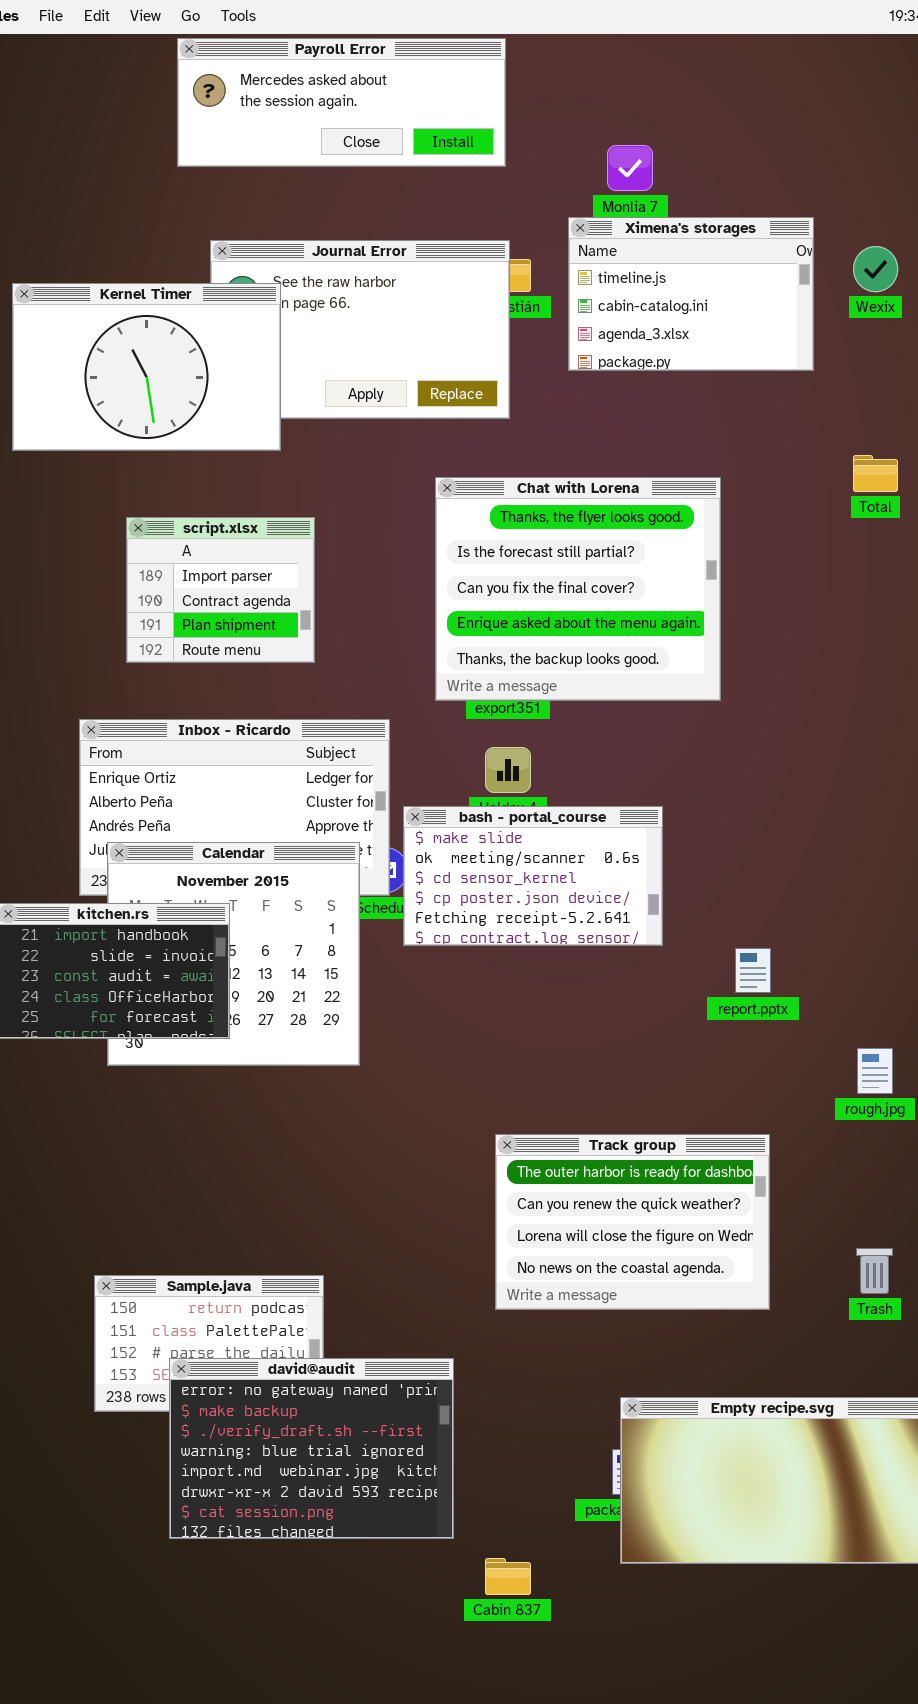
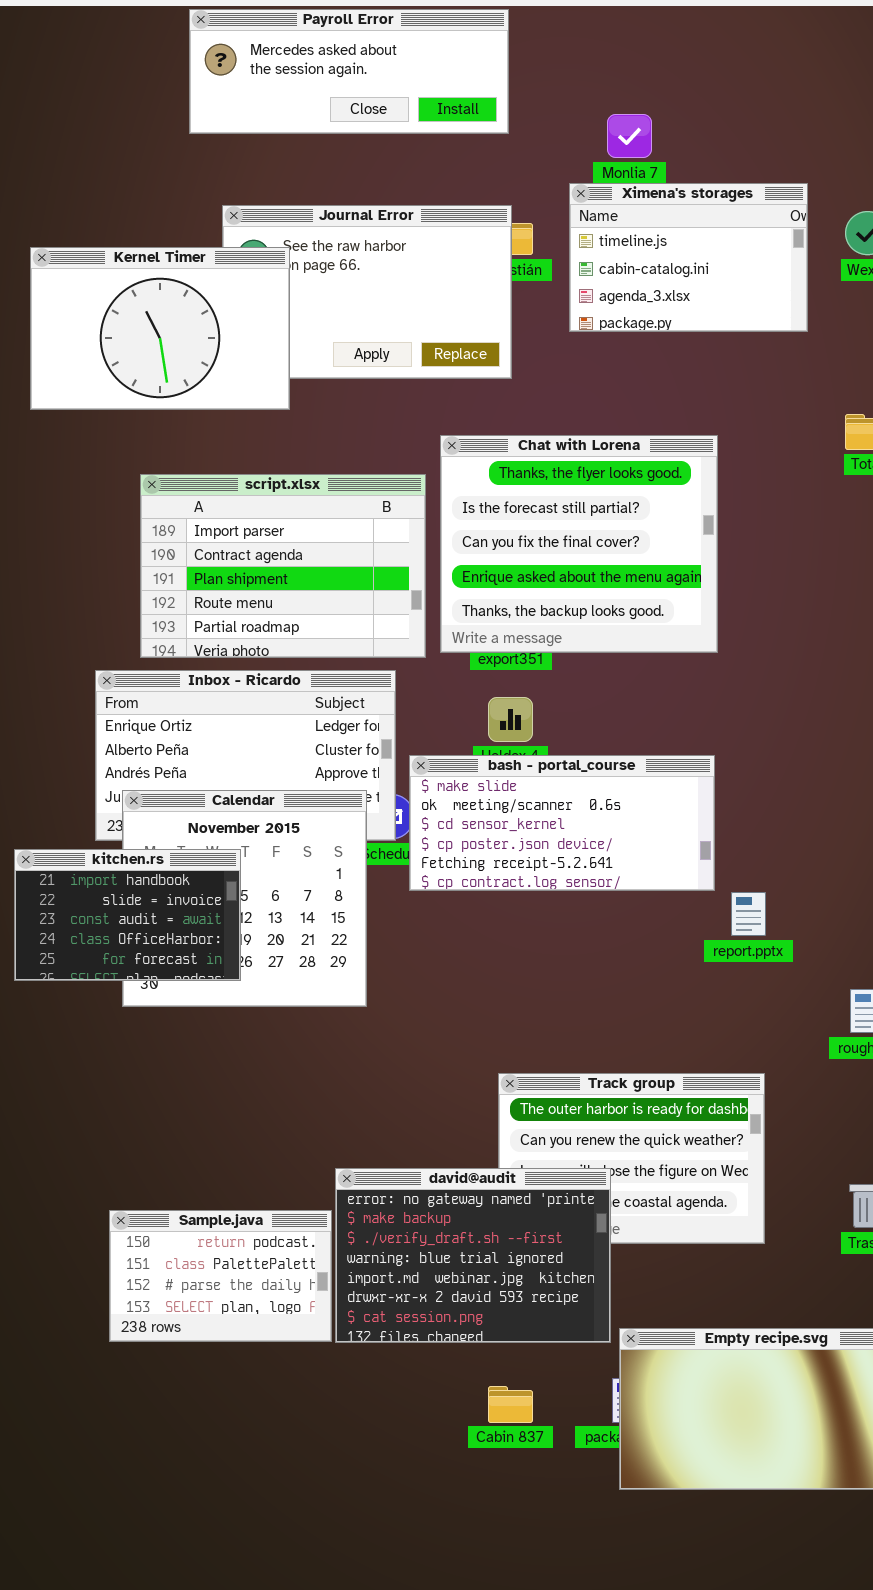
script.xlsx: [126,517,315,663] -> [140,474,426,658], resized
bash - portal_course: [403,806,663,946] -> [409,755,715,891], resized
david@audit: [169,1358,454,1539] -> [335,1168,611,1343], moved
Cabin 837: [485,1558,531,1595] -> [488,1386,533,1423], moved

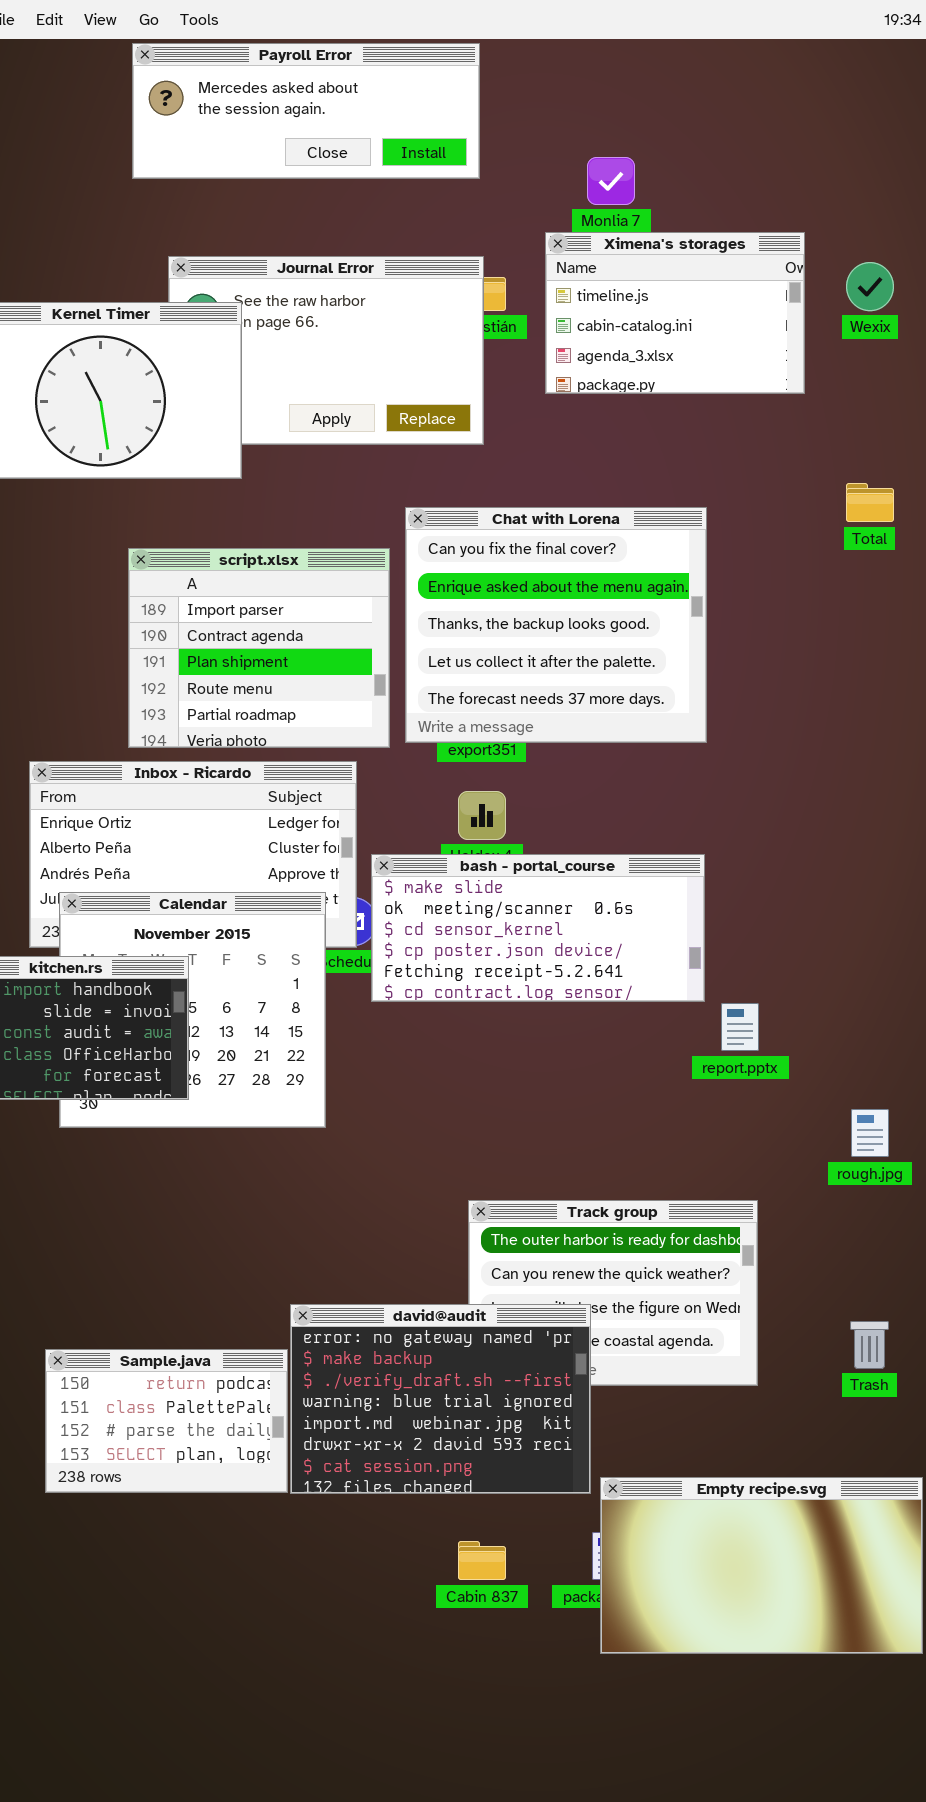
Chat with Lorena: [440,435,718,653] -> [405,507,707,743], scrolled down 2 rows
script.xlsx: [140,474,426,658] -> [128,548,390,748], resized

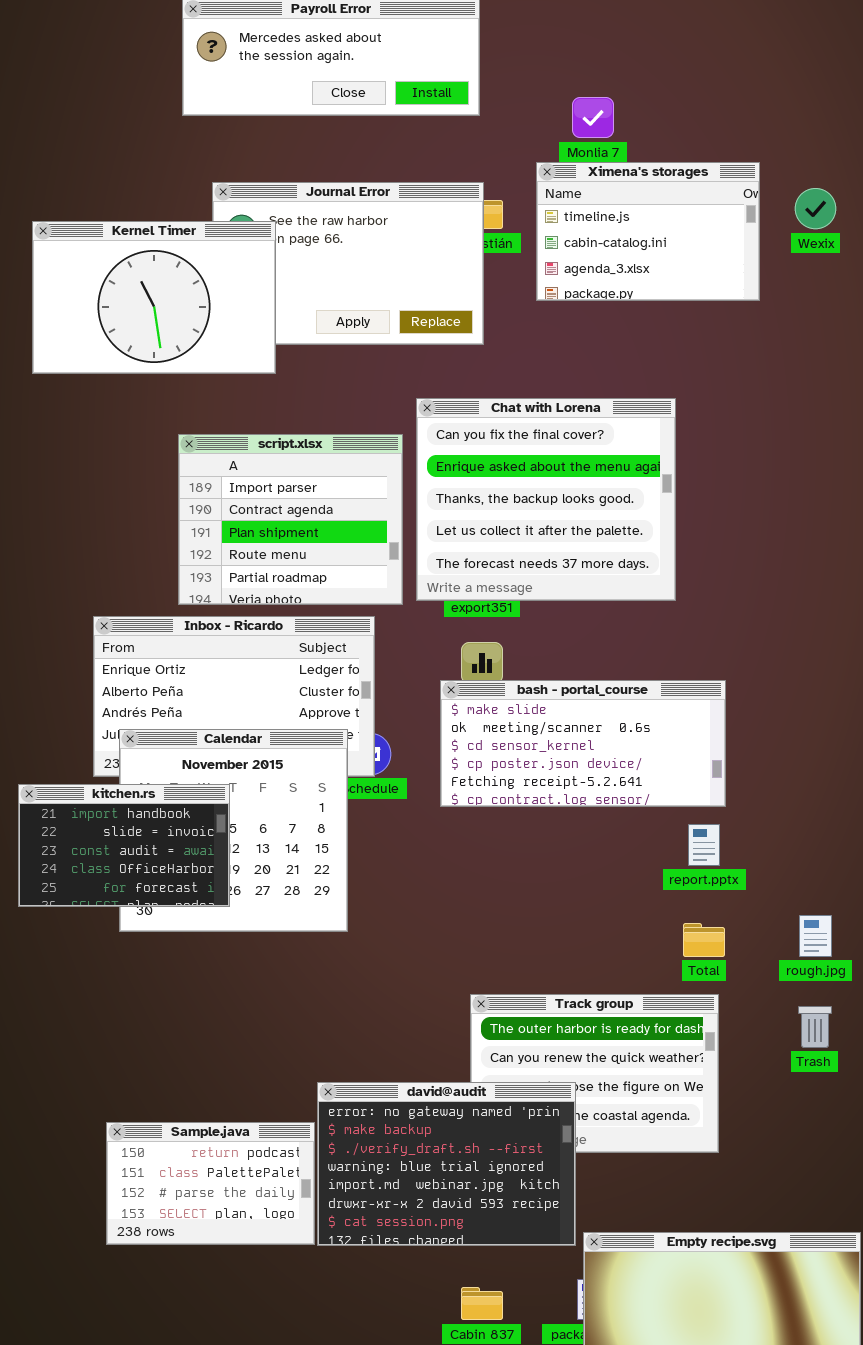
Total: [846,483,894,522] -> [683,923,725,957], moved
bash - portal_course: [371,854,705,1002] -> [440,680,726,807], moved
Trash: [850,1321,889,1369] -> [798,1006,832,1048], moved

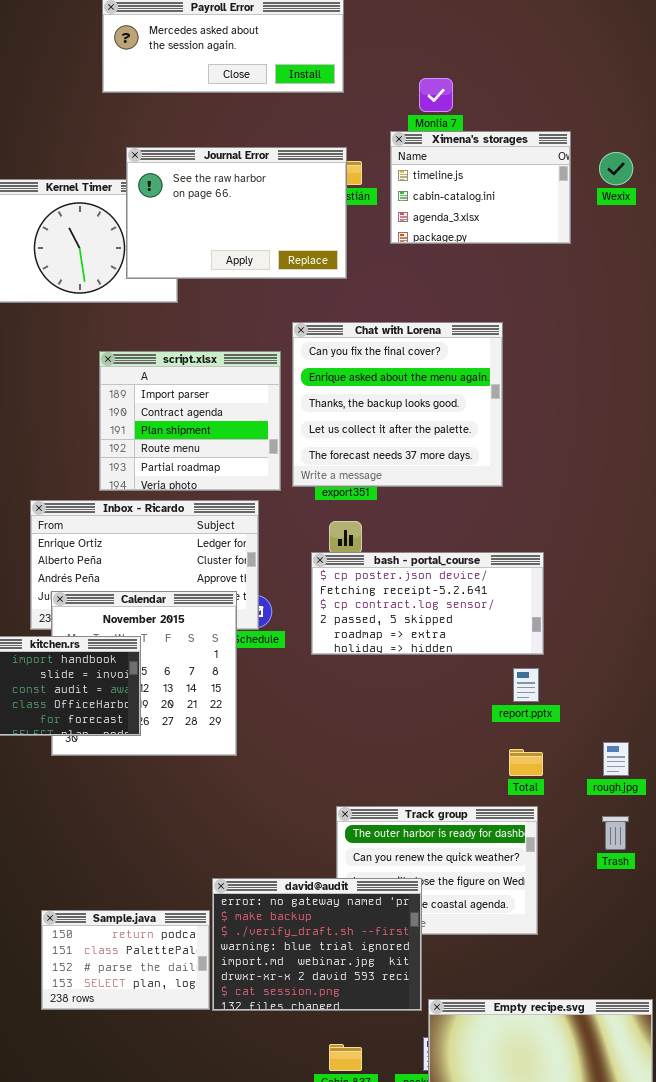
Journal Error: [212,182,484,345] -> [126,147,347,279], raised
bash - portal_course: [440,680,726,807] -> [311,552,544,655], scrolled down 3 rows

